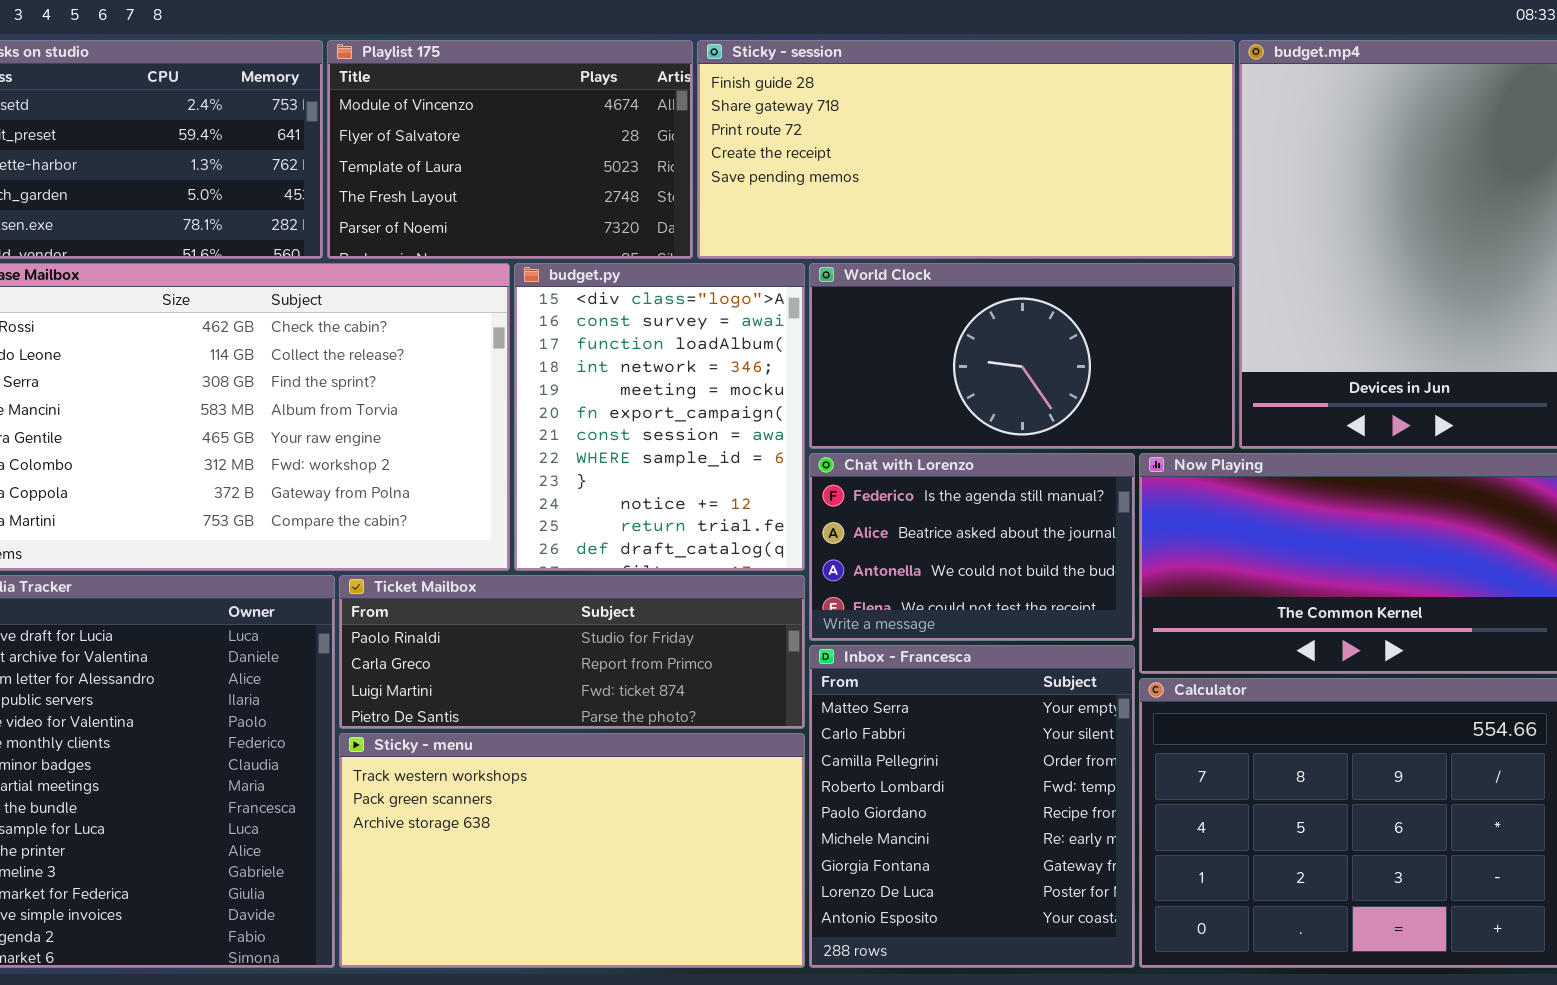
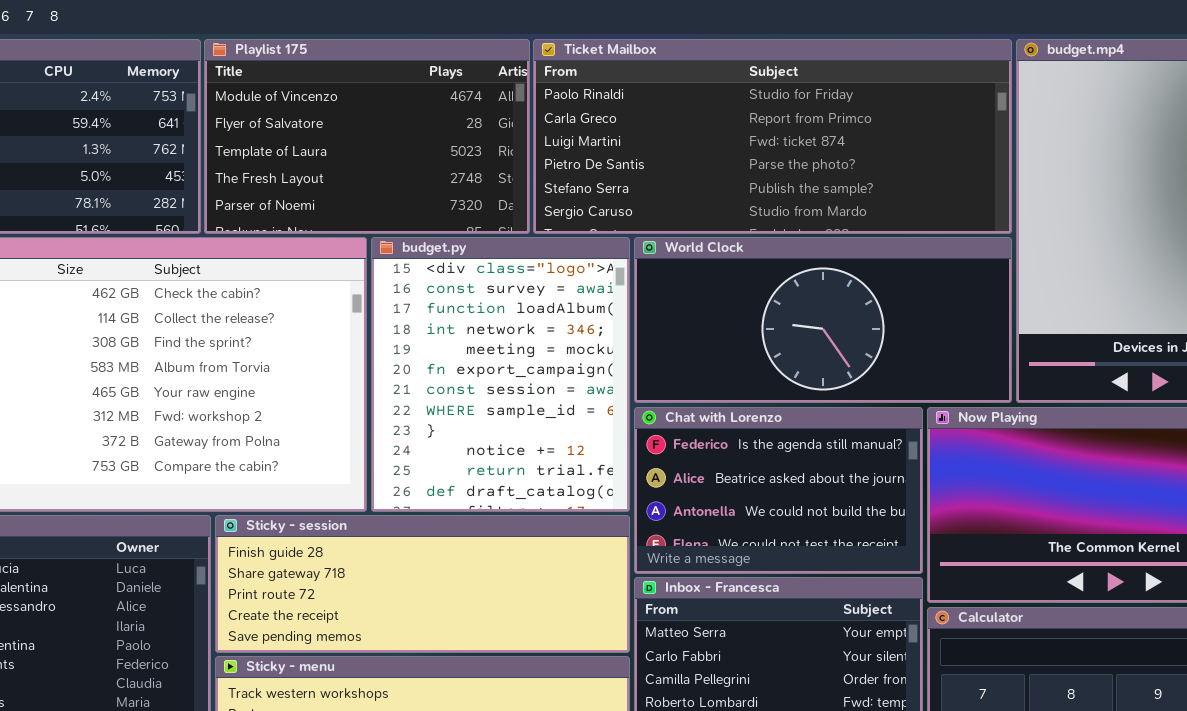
Sticky - session: [697,40,1235,259] -> [215,515,630,653], moved, resized
Ticket Mailbox: [339,575,805,729] -> [533,39,1012,234], moved, resized

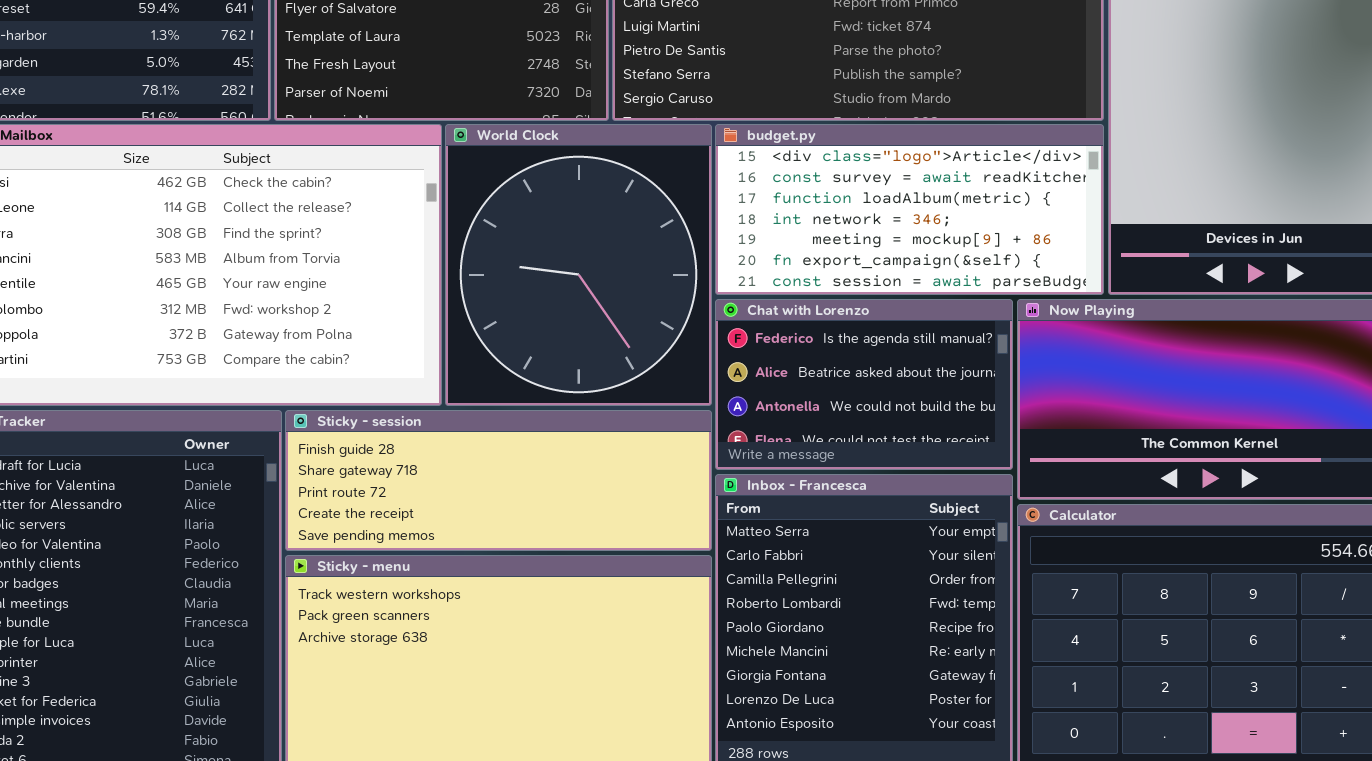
budget.py: [371,237,630,512] -> [715,124,1104,295], moved, resized
World Clock: [634,237,1012,403] -> [445,124,712,406], moved, resized

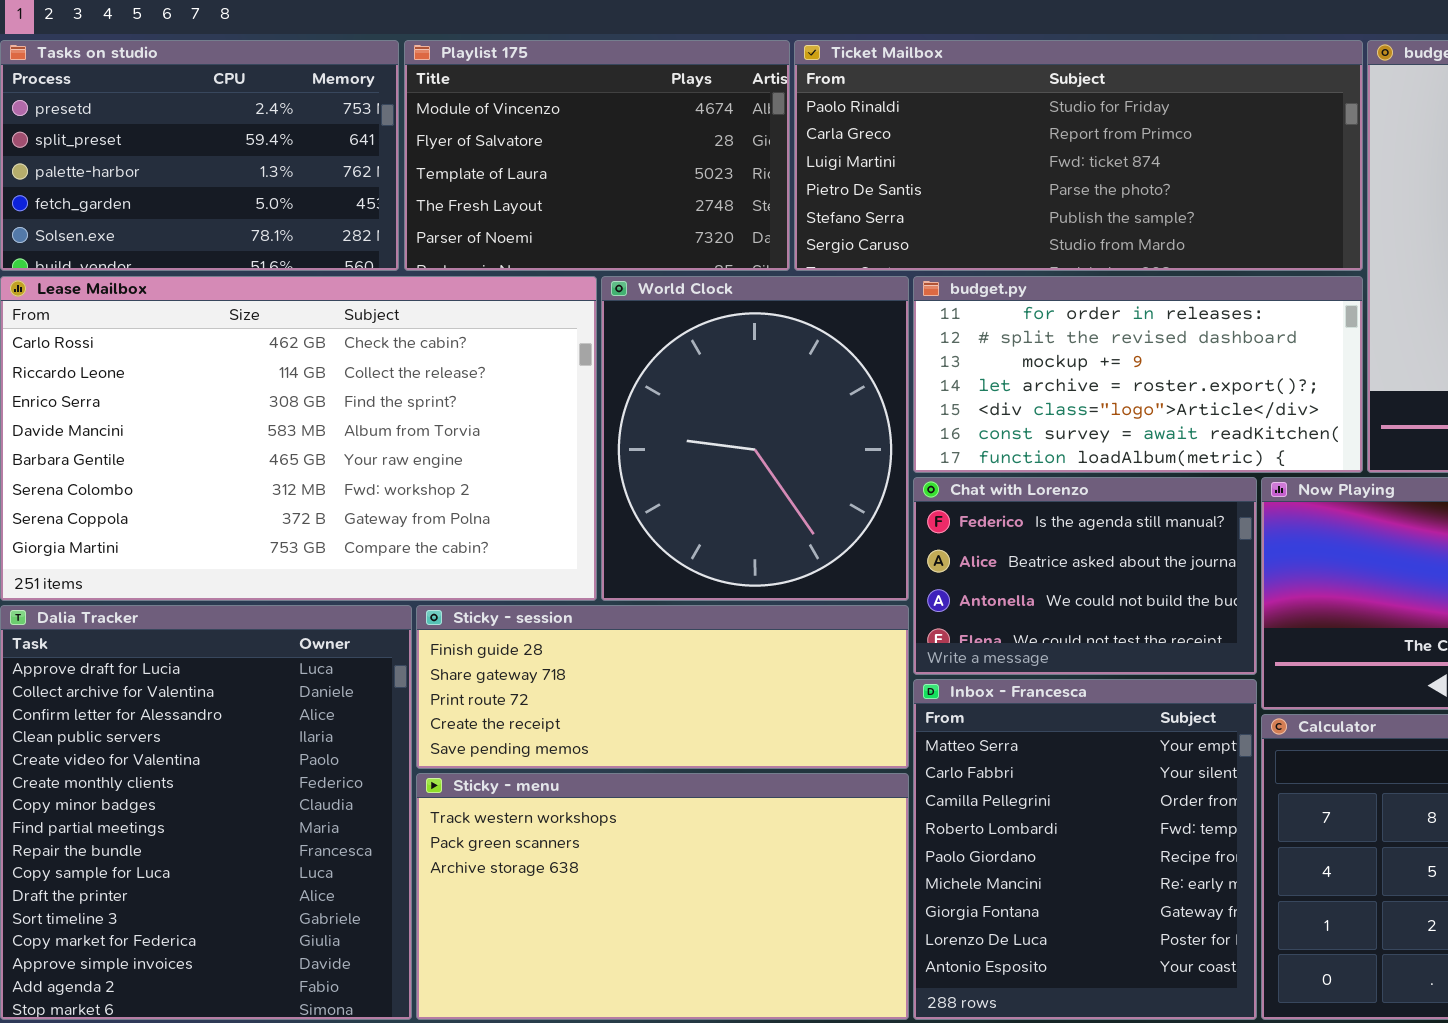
budget.py: [715,124,1104,295] -> [913,276,1363,473], scrolled up 4 rows

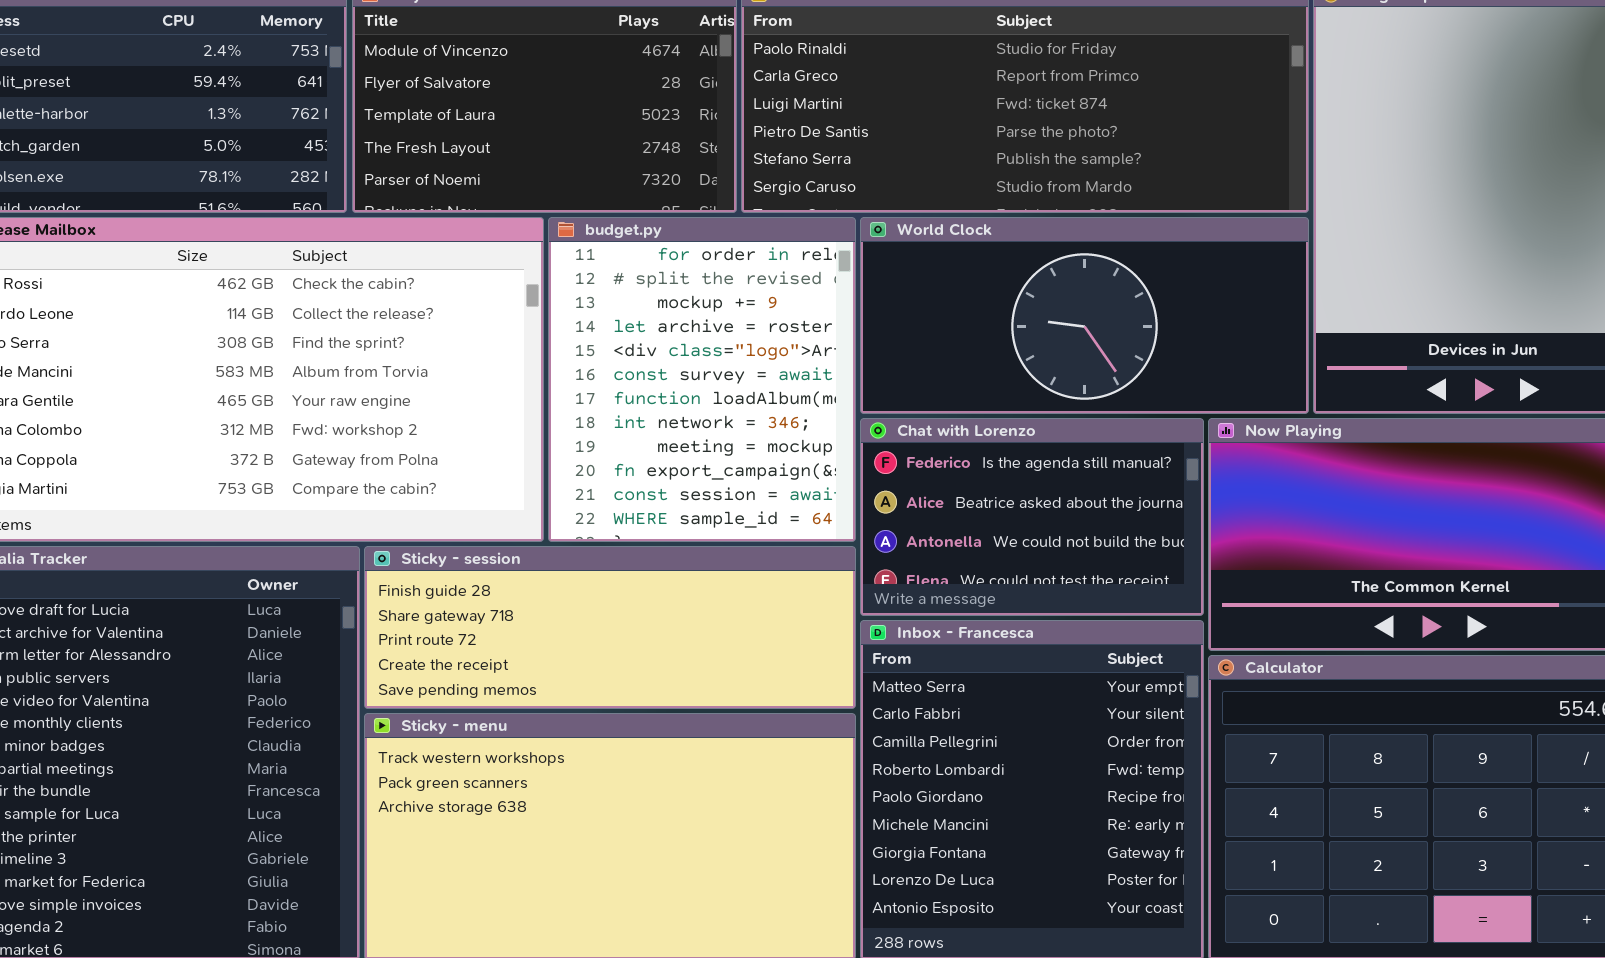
World Clock: [601,276,909,601] -> [860,217,1309,414], moved, resized
budget.py: [913,276,1363,473] -> [548,217,856,542], moved, resized

